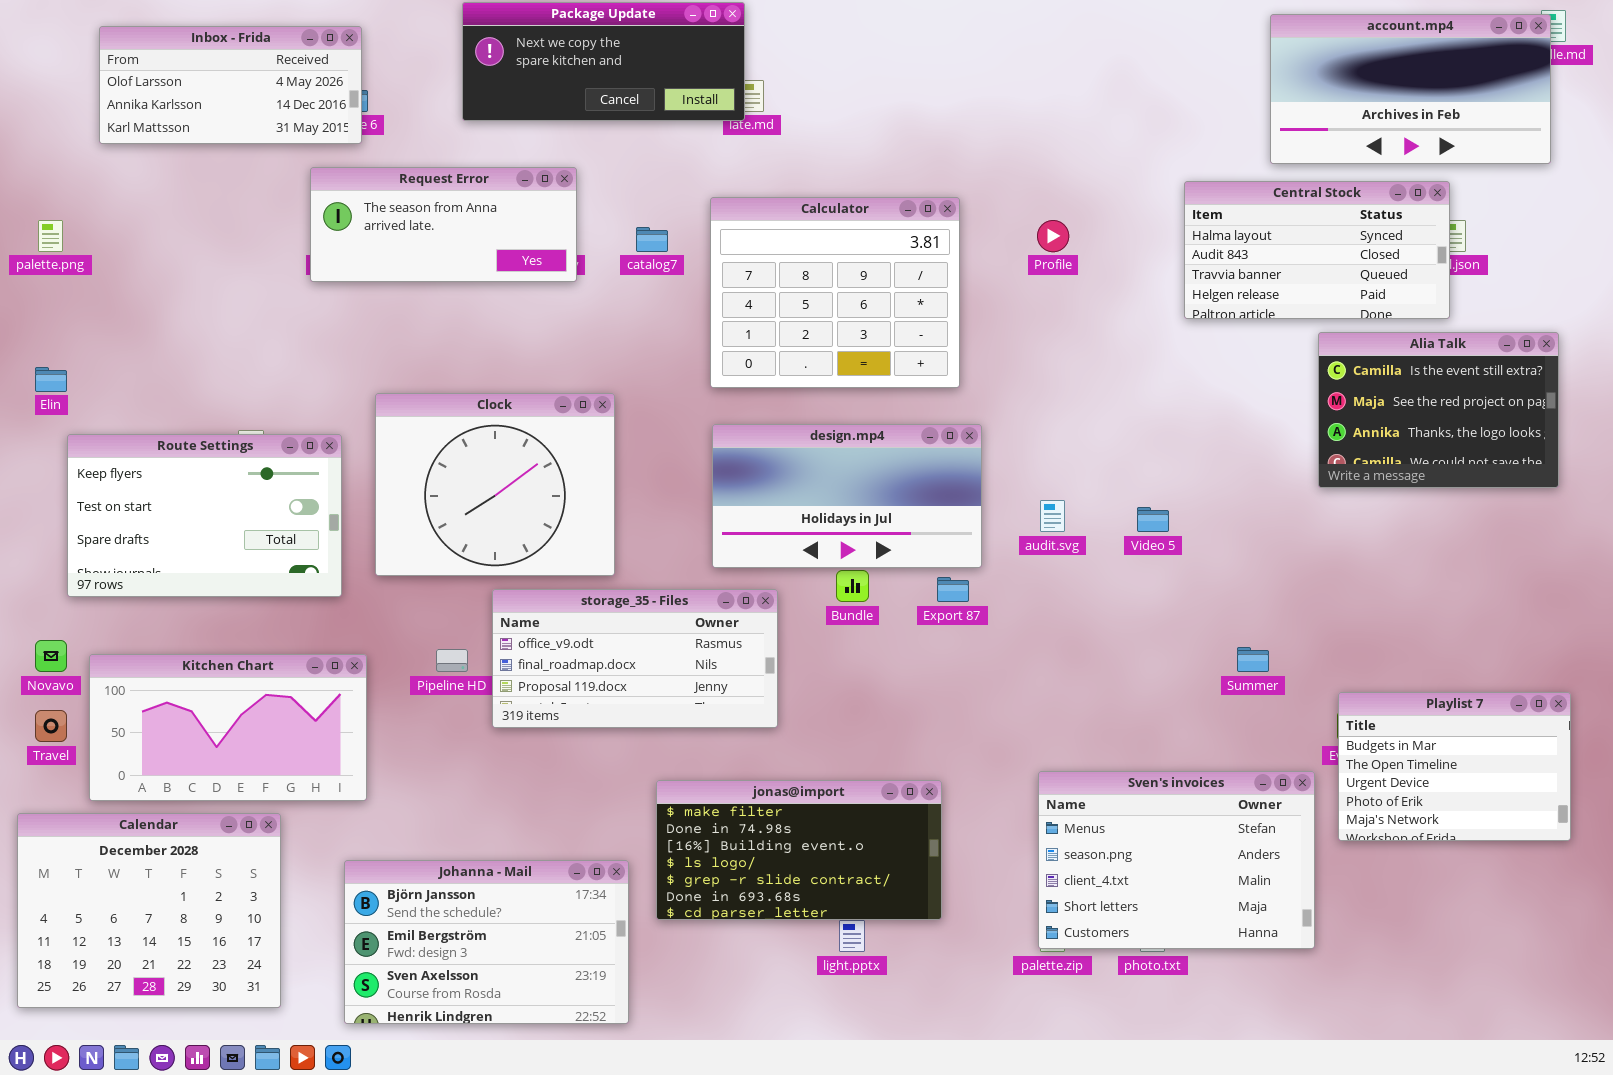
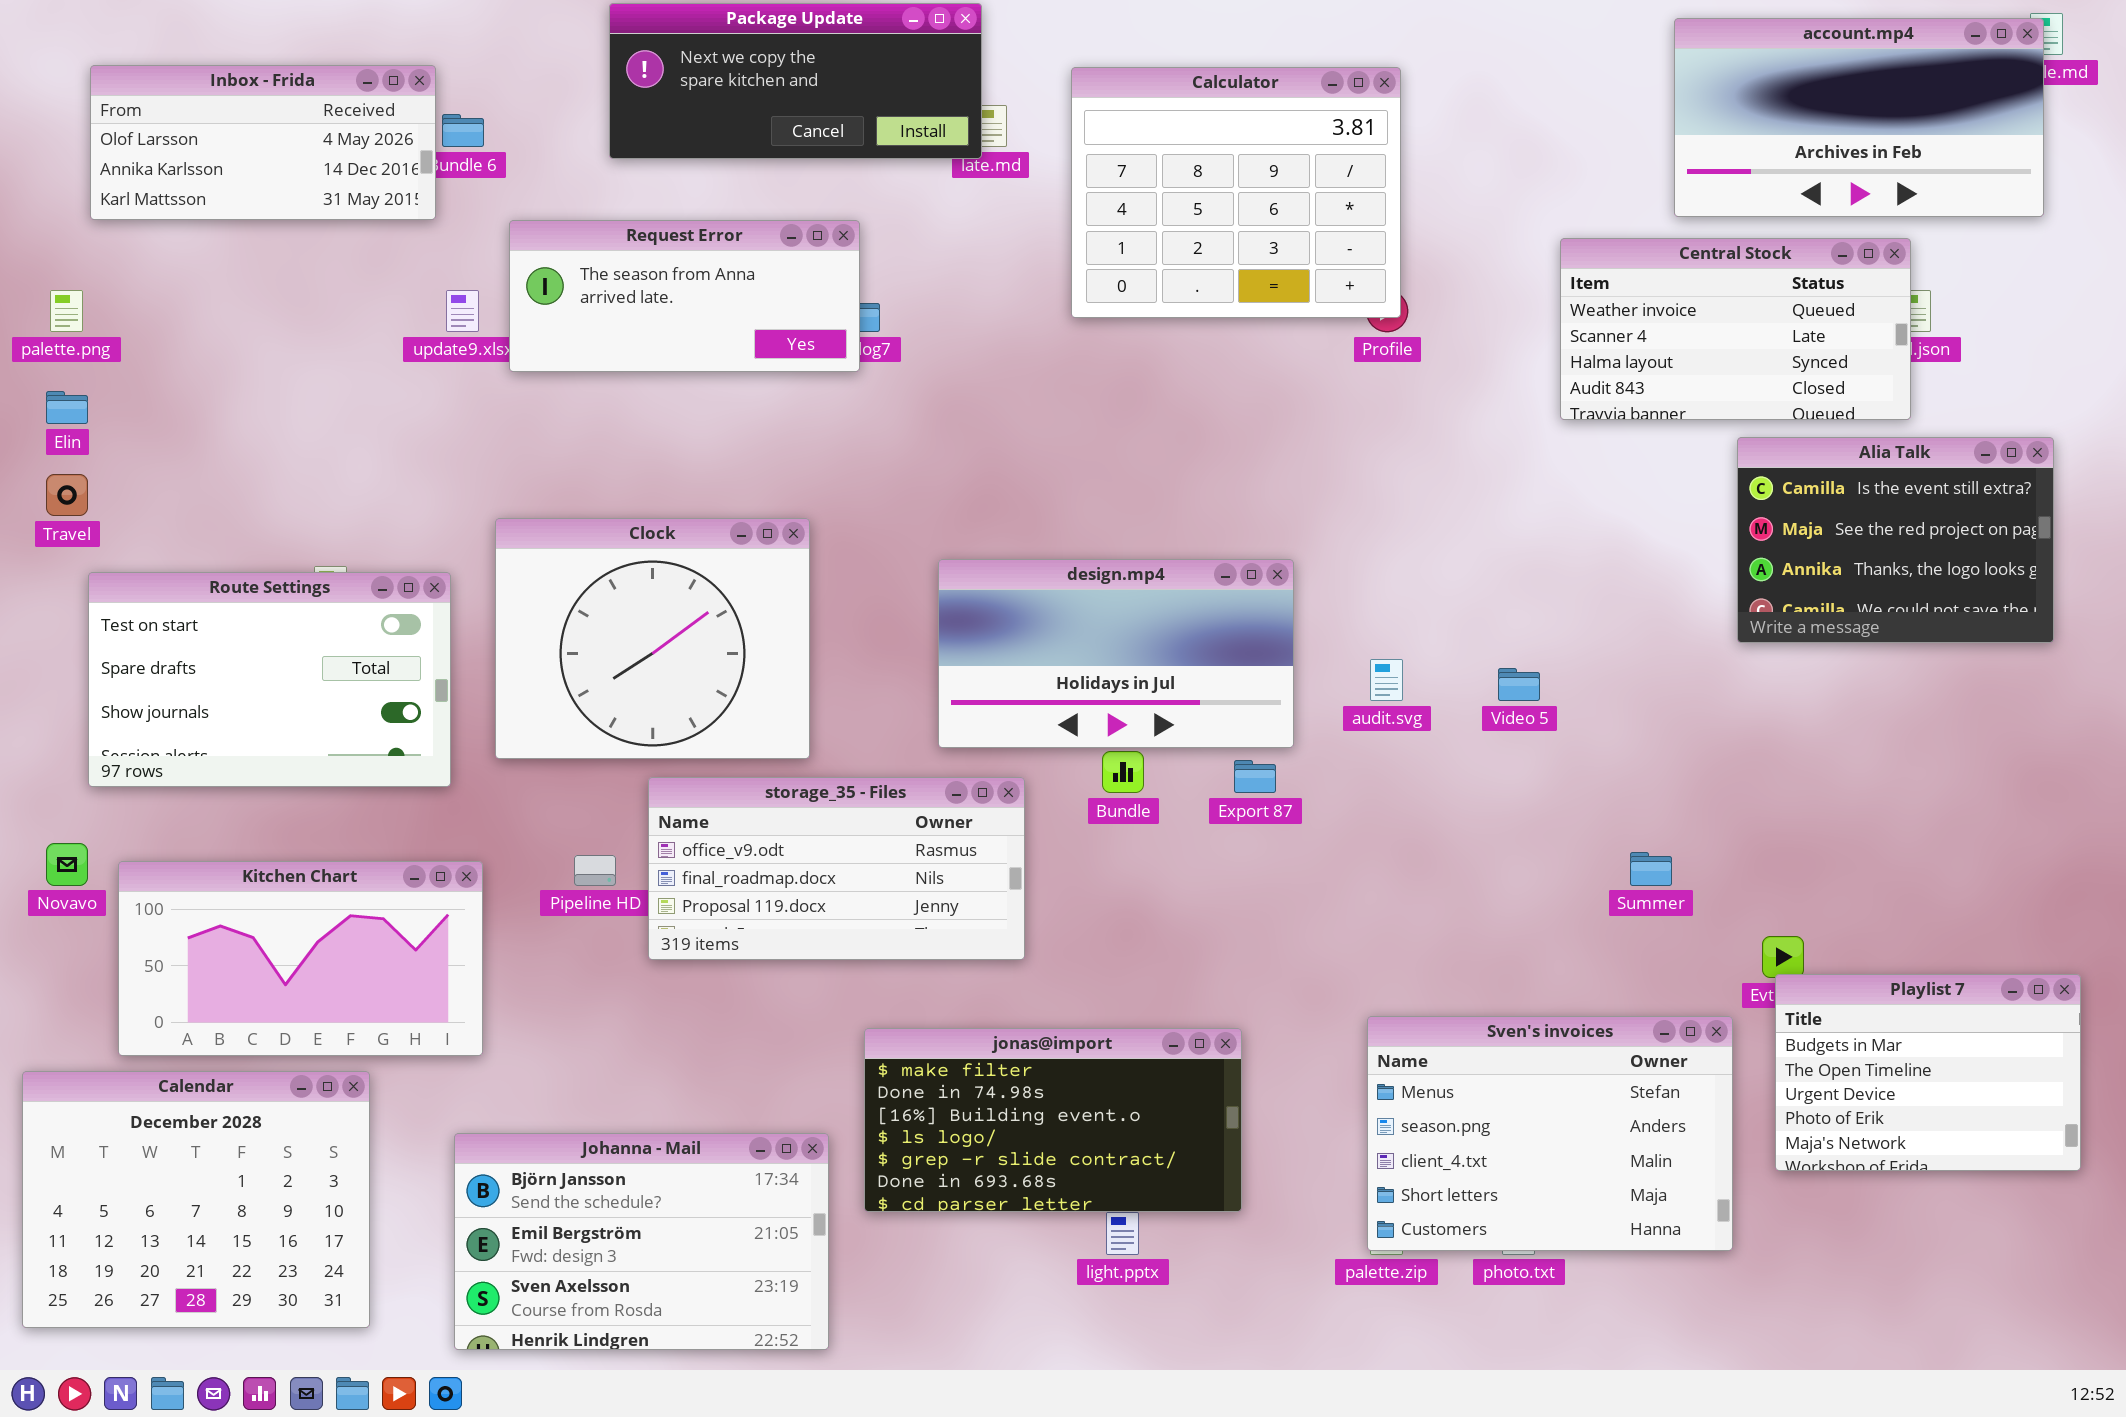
Inbox - Frida: [99,26,362,144] -> [90,65,436,220], moved
Request Error: [310,167,577,282] -> [509,220,860,372], moved
Central Stock: [1184,181,1450,319] -> [1560,238,1911,420], scrolled up 2 rows
Calculator: [710,197,960,388] -> [1071,67,1401,318], moved
Elin: [35,367,67,392] -> [46,391,88,424], moved
Route Settings: [67,434,342,597] -> [88,572,451,787], scrolled down 1 row
Playlist 7: [1338,692,1571,841] -> [1775,974,2081,1171], moved
Travel: [35,710,67,742] -> [46,474,88,516], moved

